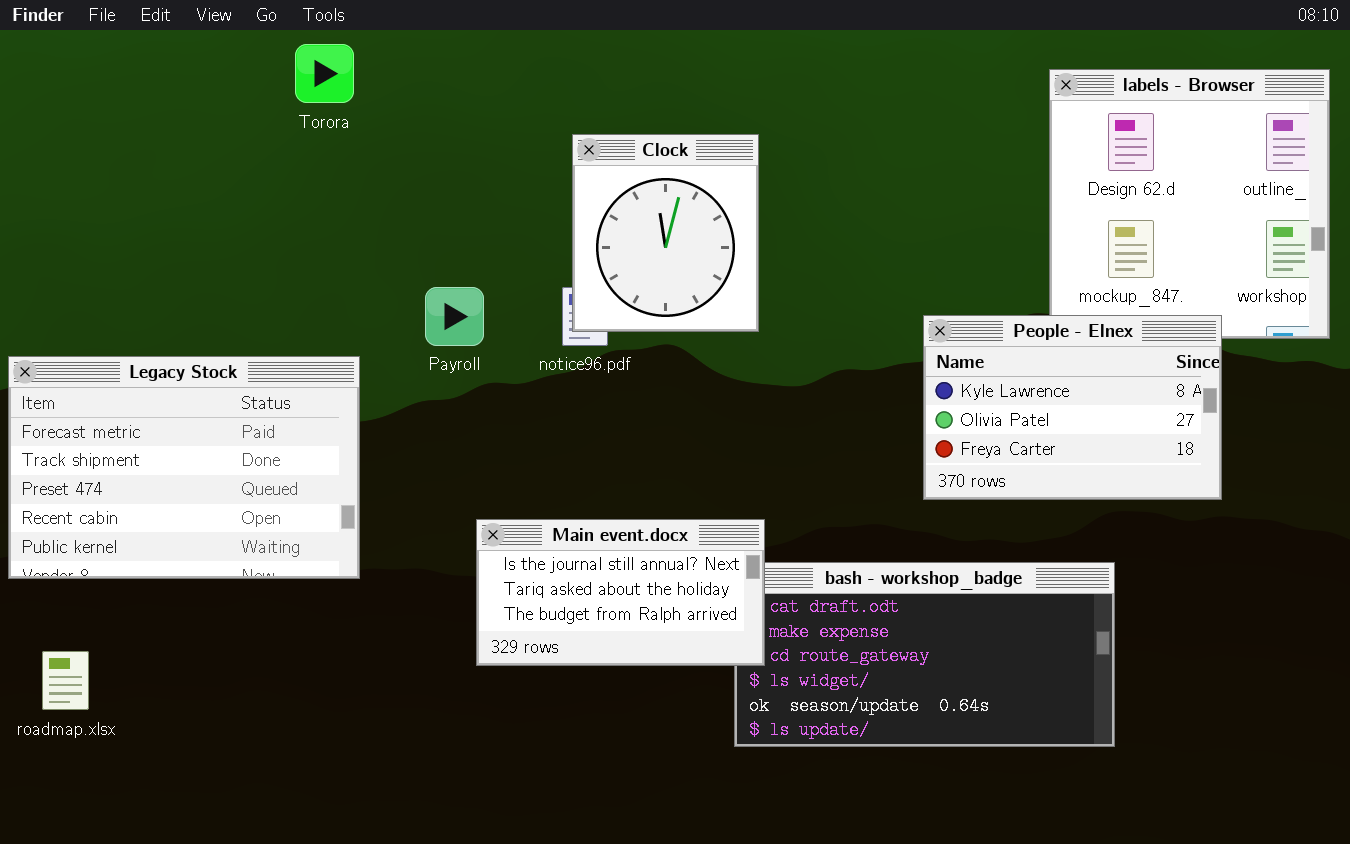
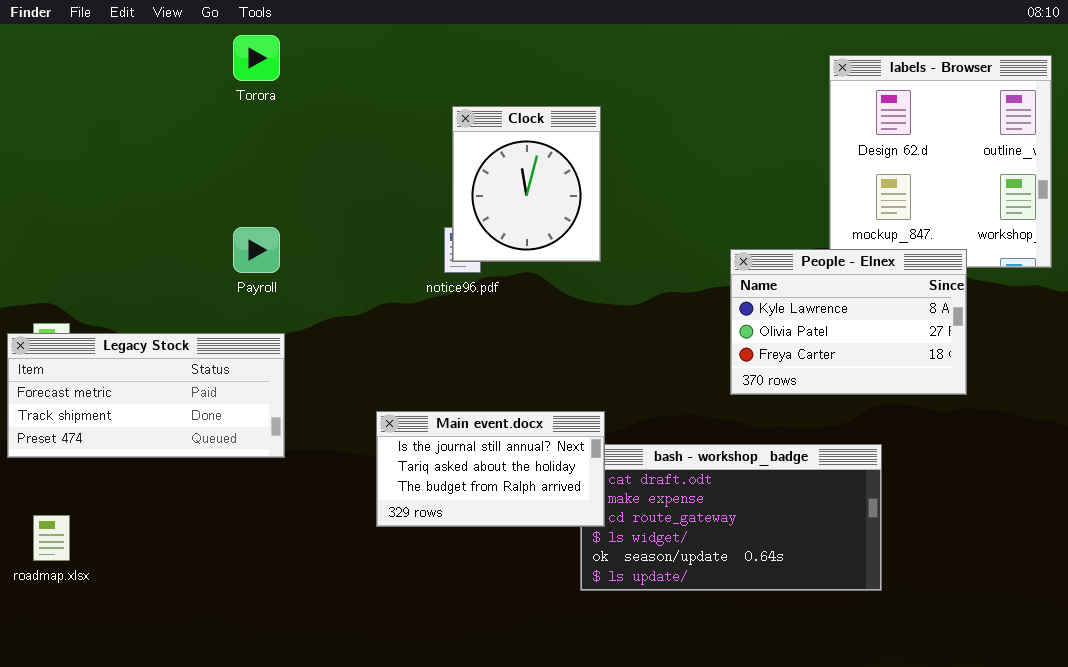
Payroll: [425,287,484,346] -> [233,227,280,273], moved
Legacy Stock: [8,356,360,579] -> [7,333,285,458], resized

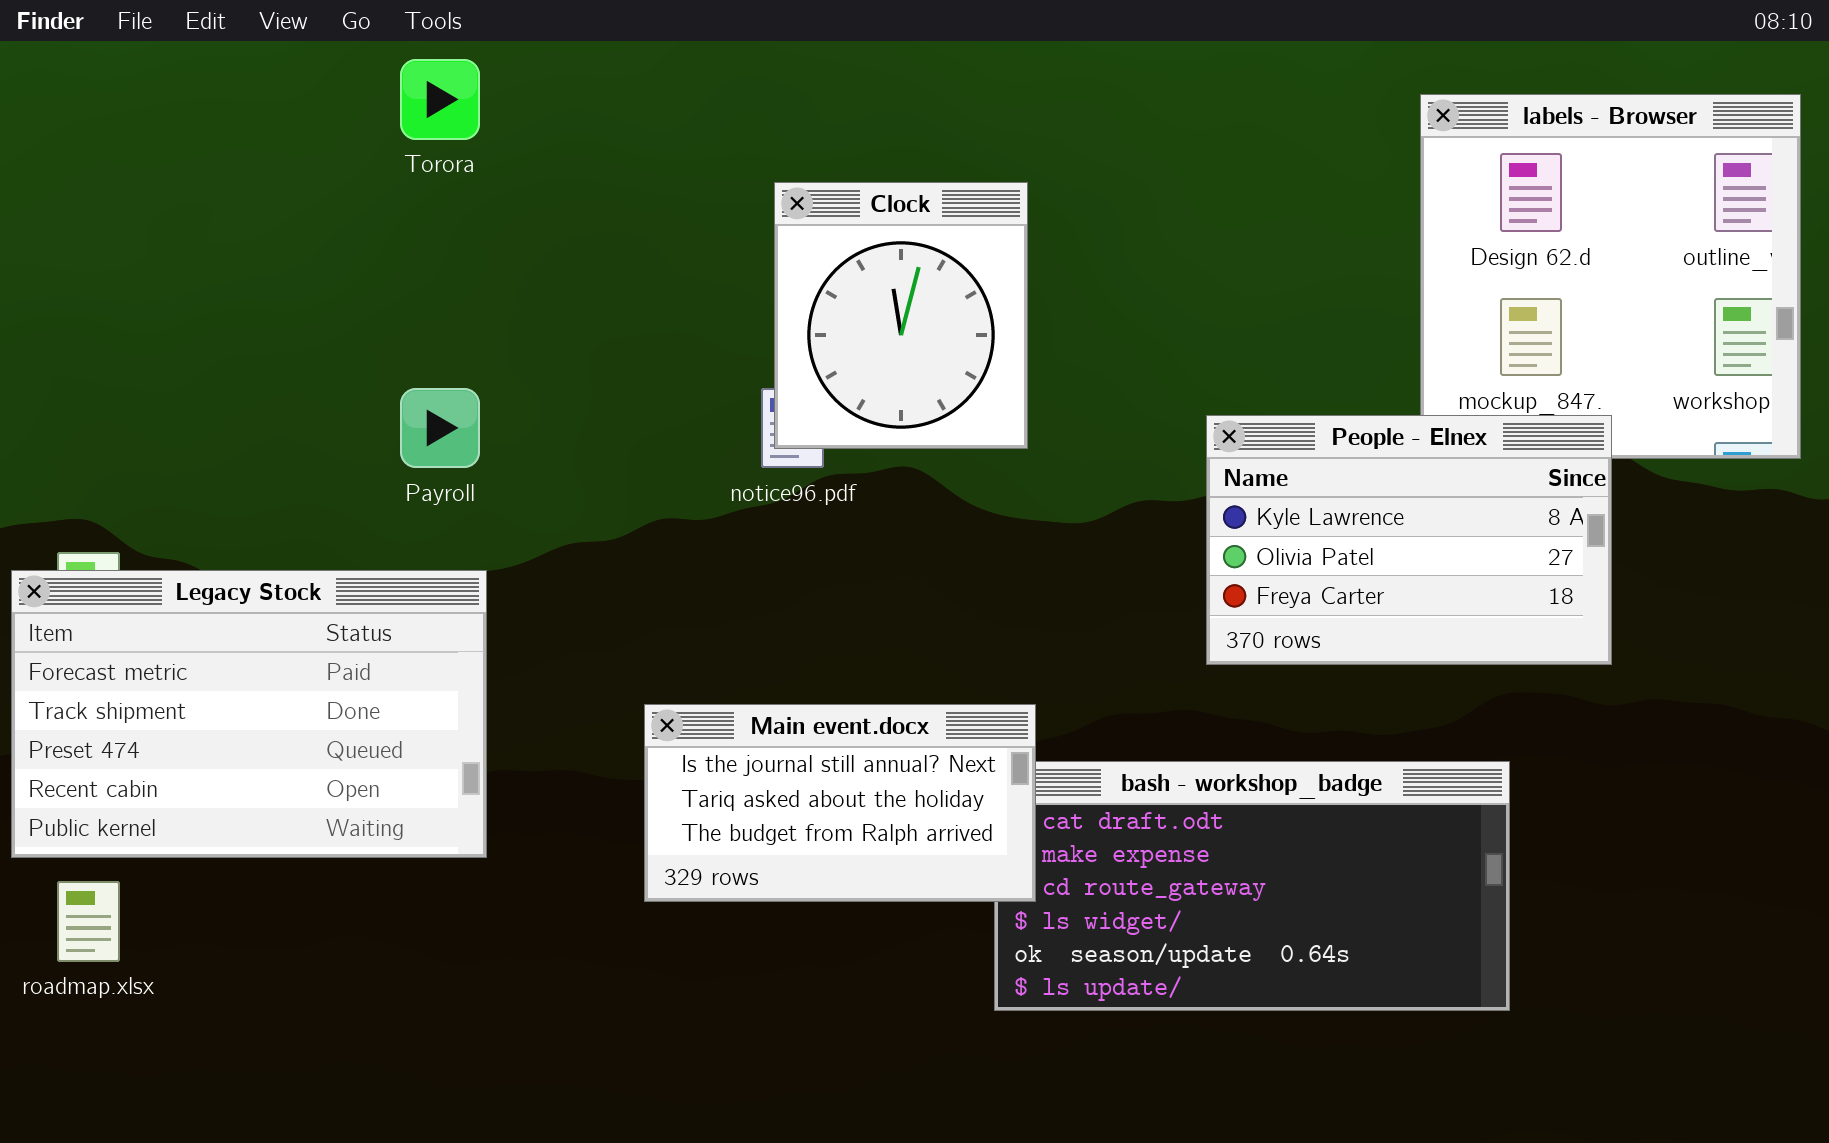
People - Elnex: [730,249,967,395] -> [1206,415,1612,665], moved
Legacy Stock: [7,333,285,458] -> [11,570,487,858], resized

